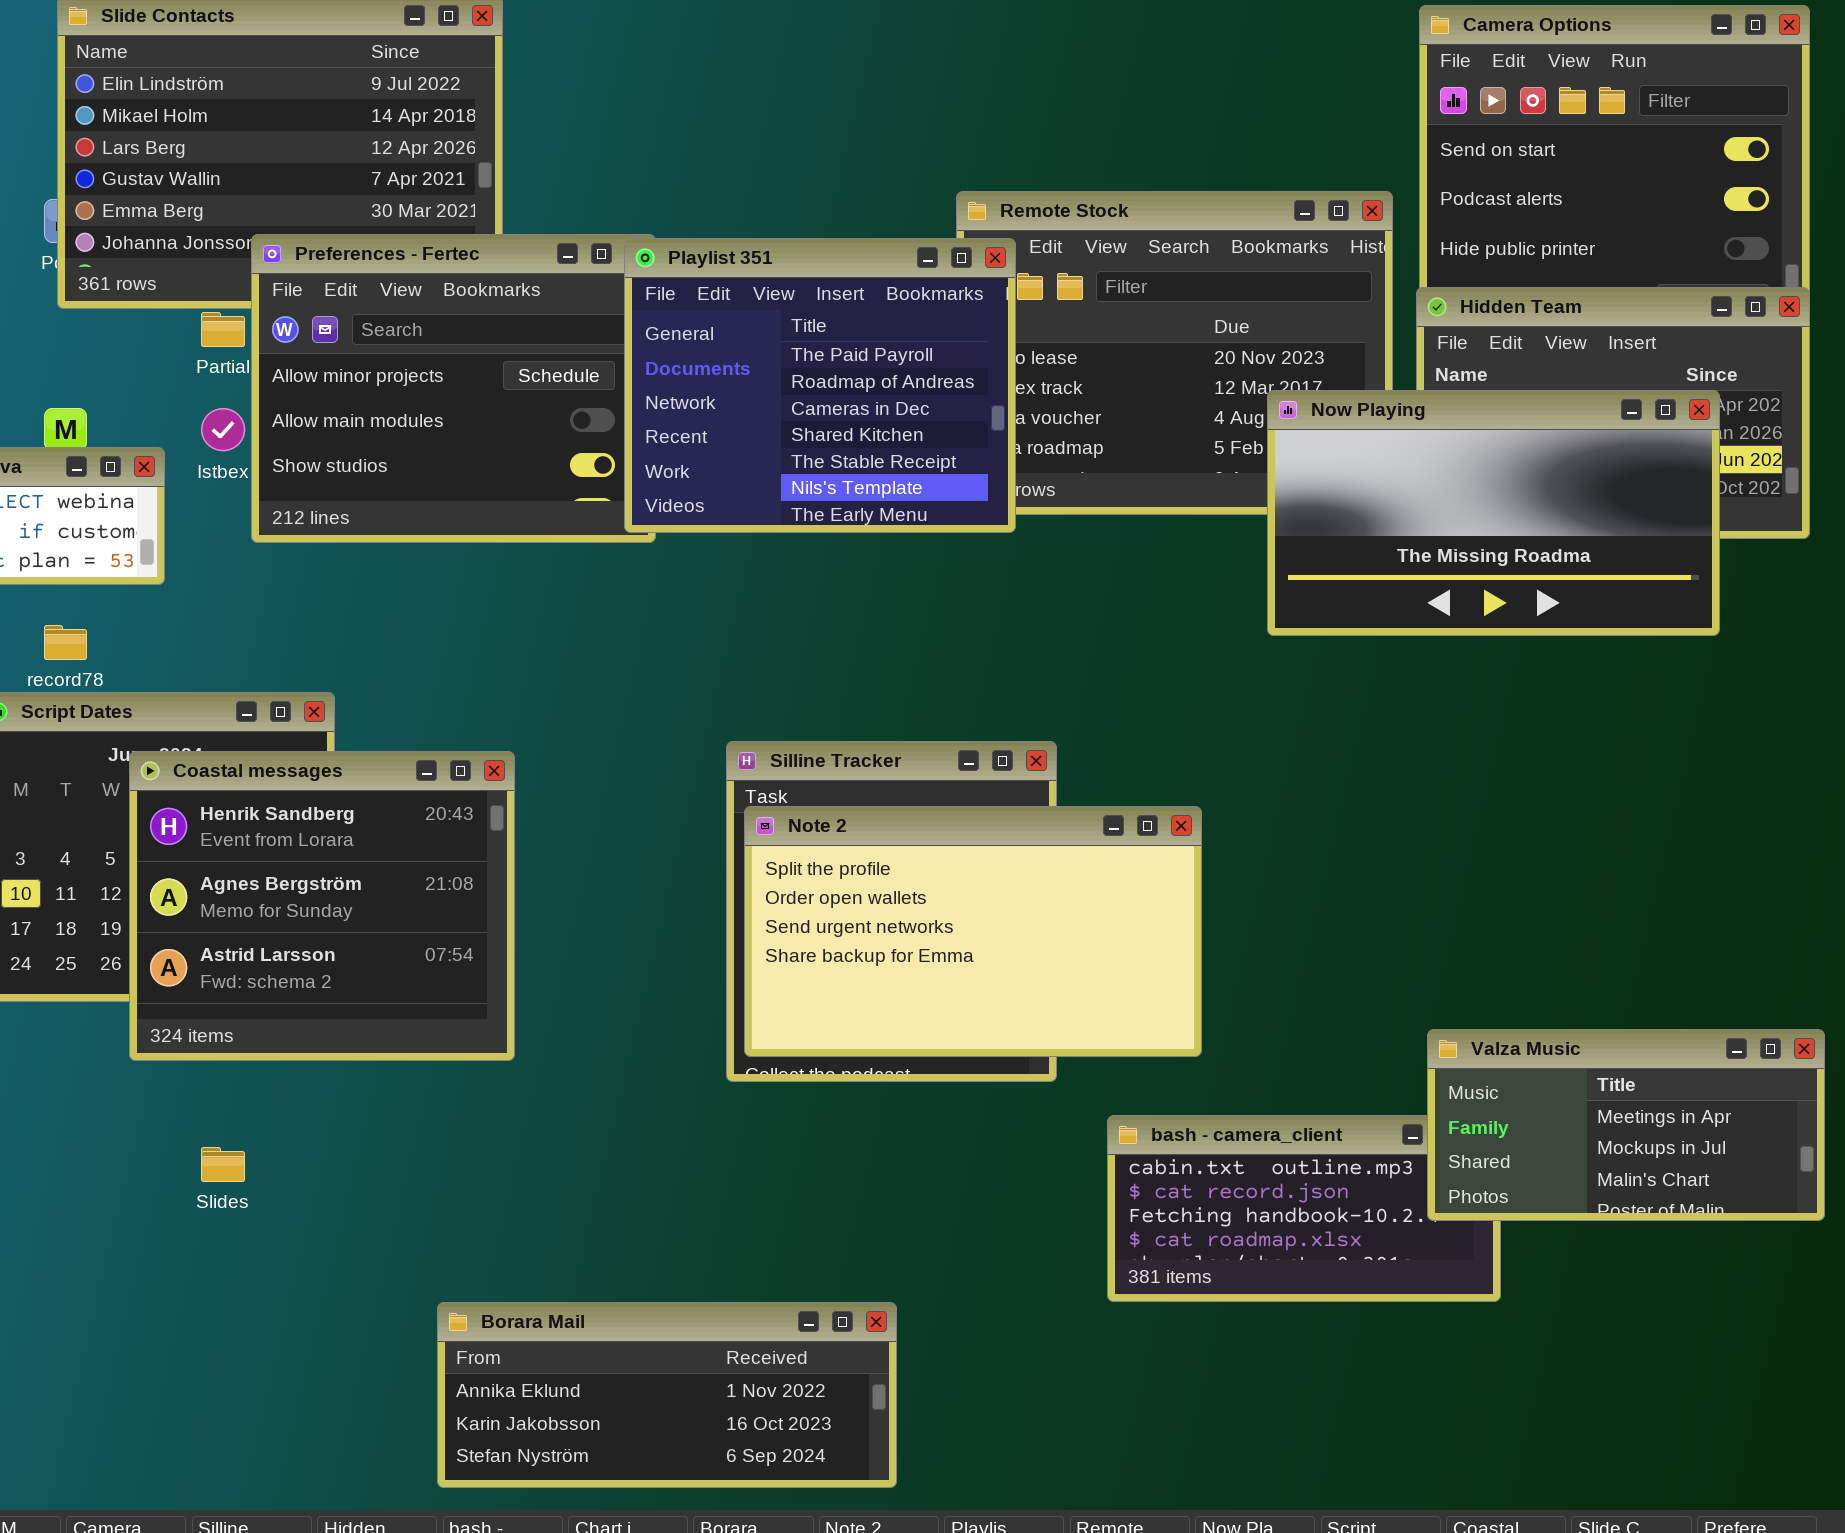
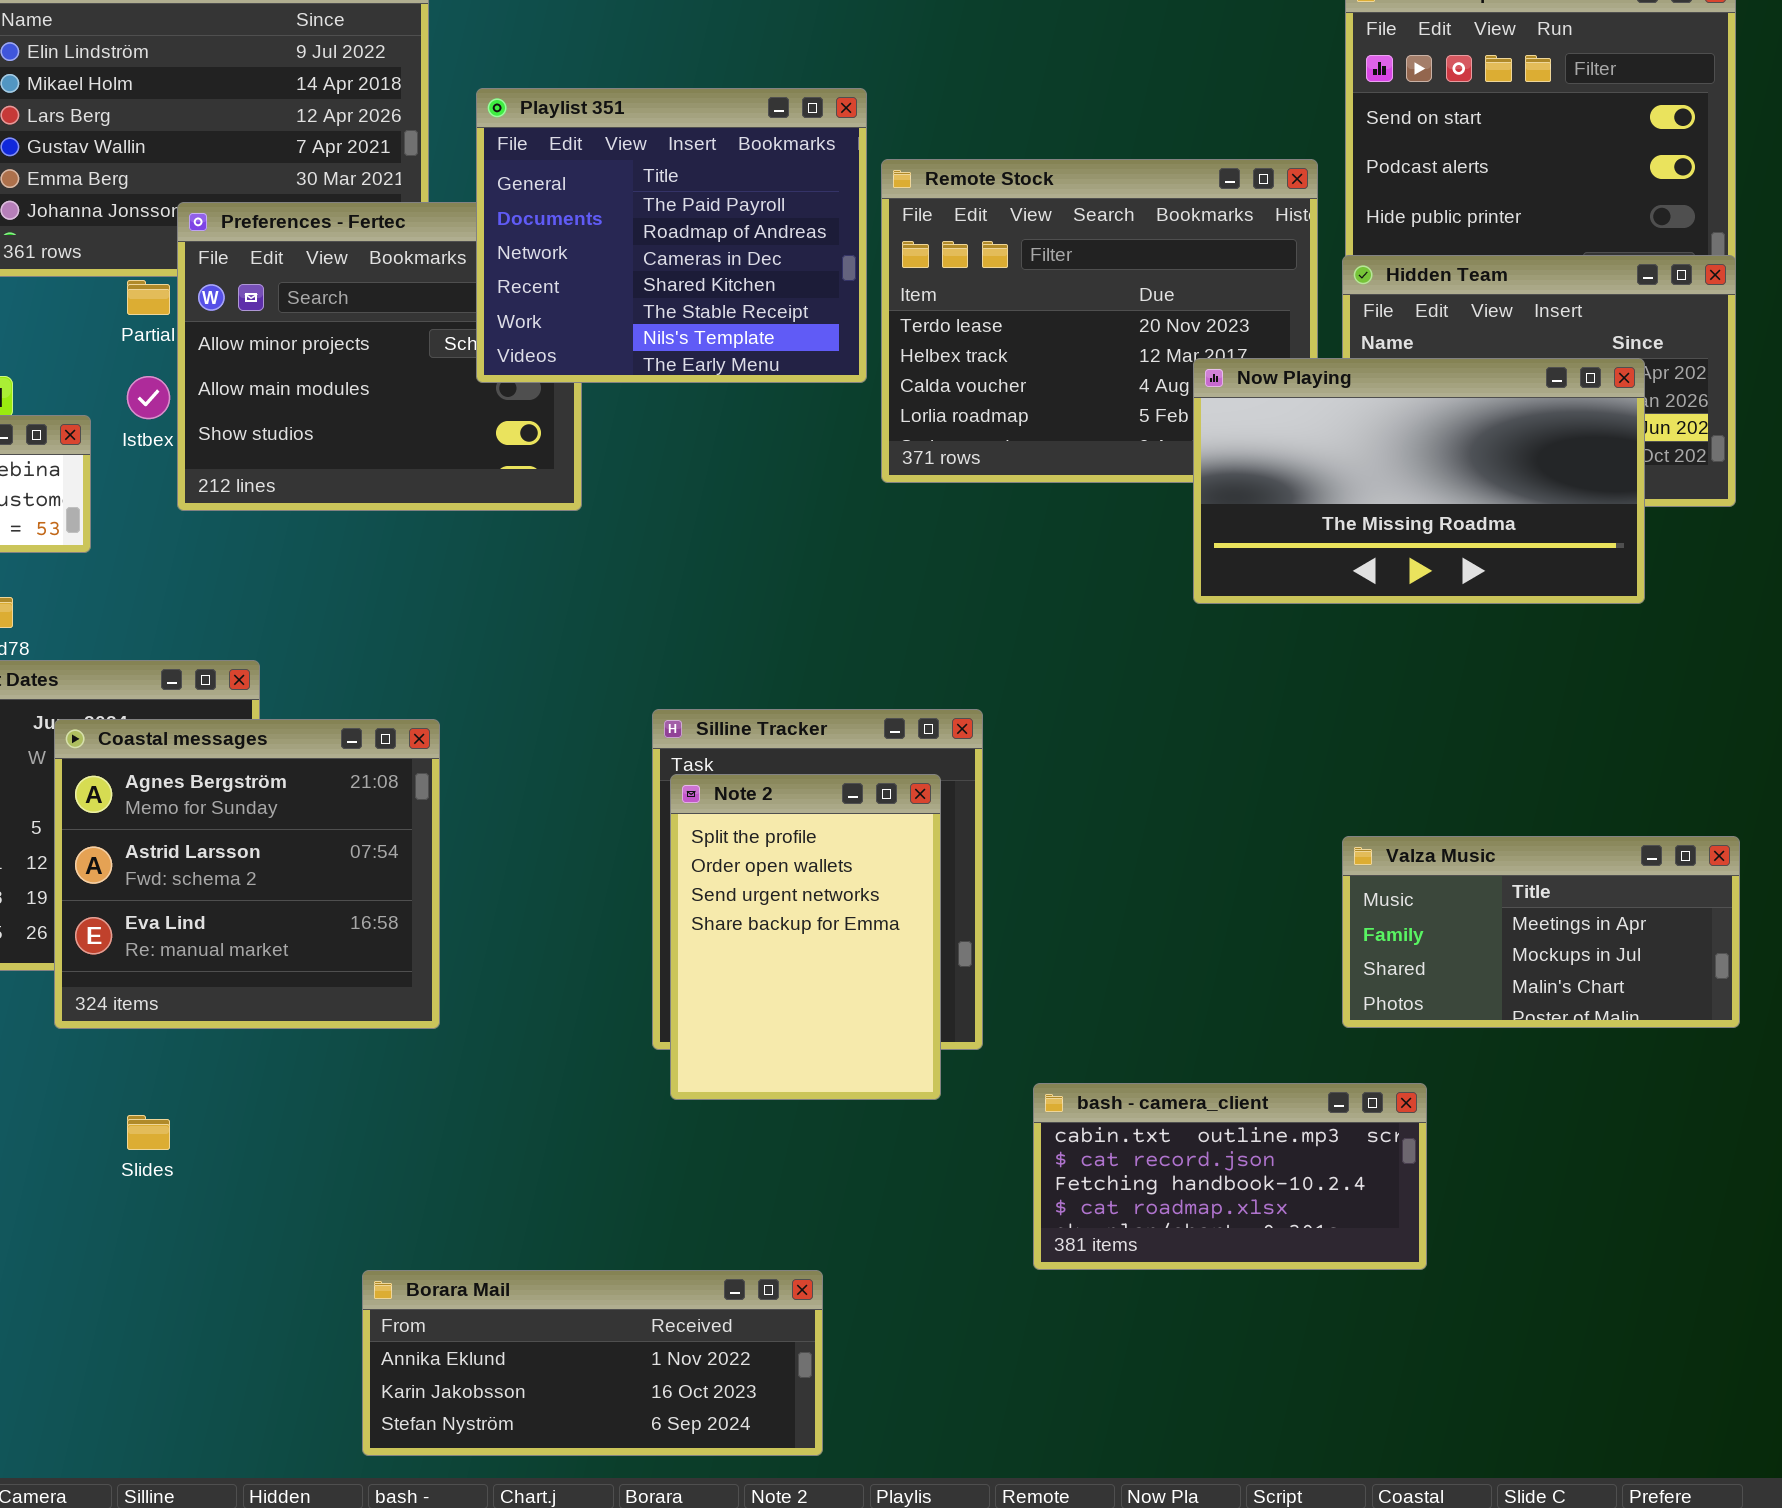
Playlist 351: [624,238,1016,533] -> [476,88,867,383], moved
Coastal messages: [129,751,515,1061] -> [54,719,440,1029], scrolled down 1 row
Note 2: [744,806,1202,1057] -> [670,774,941,1100], resized
Valza Music: [1427,1029,1825,1221] -> [1342,836,1740,1028], moved

